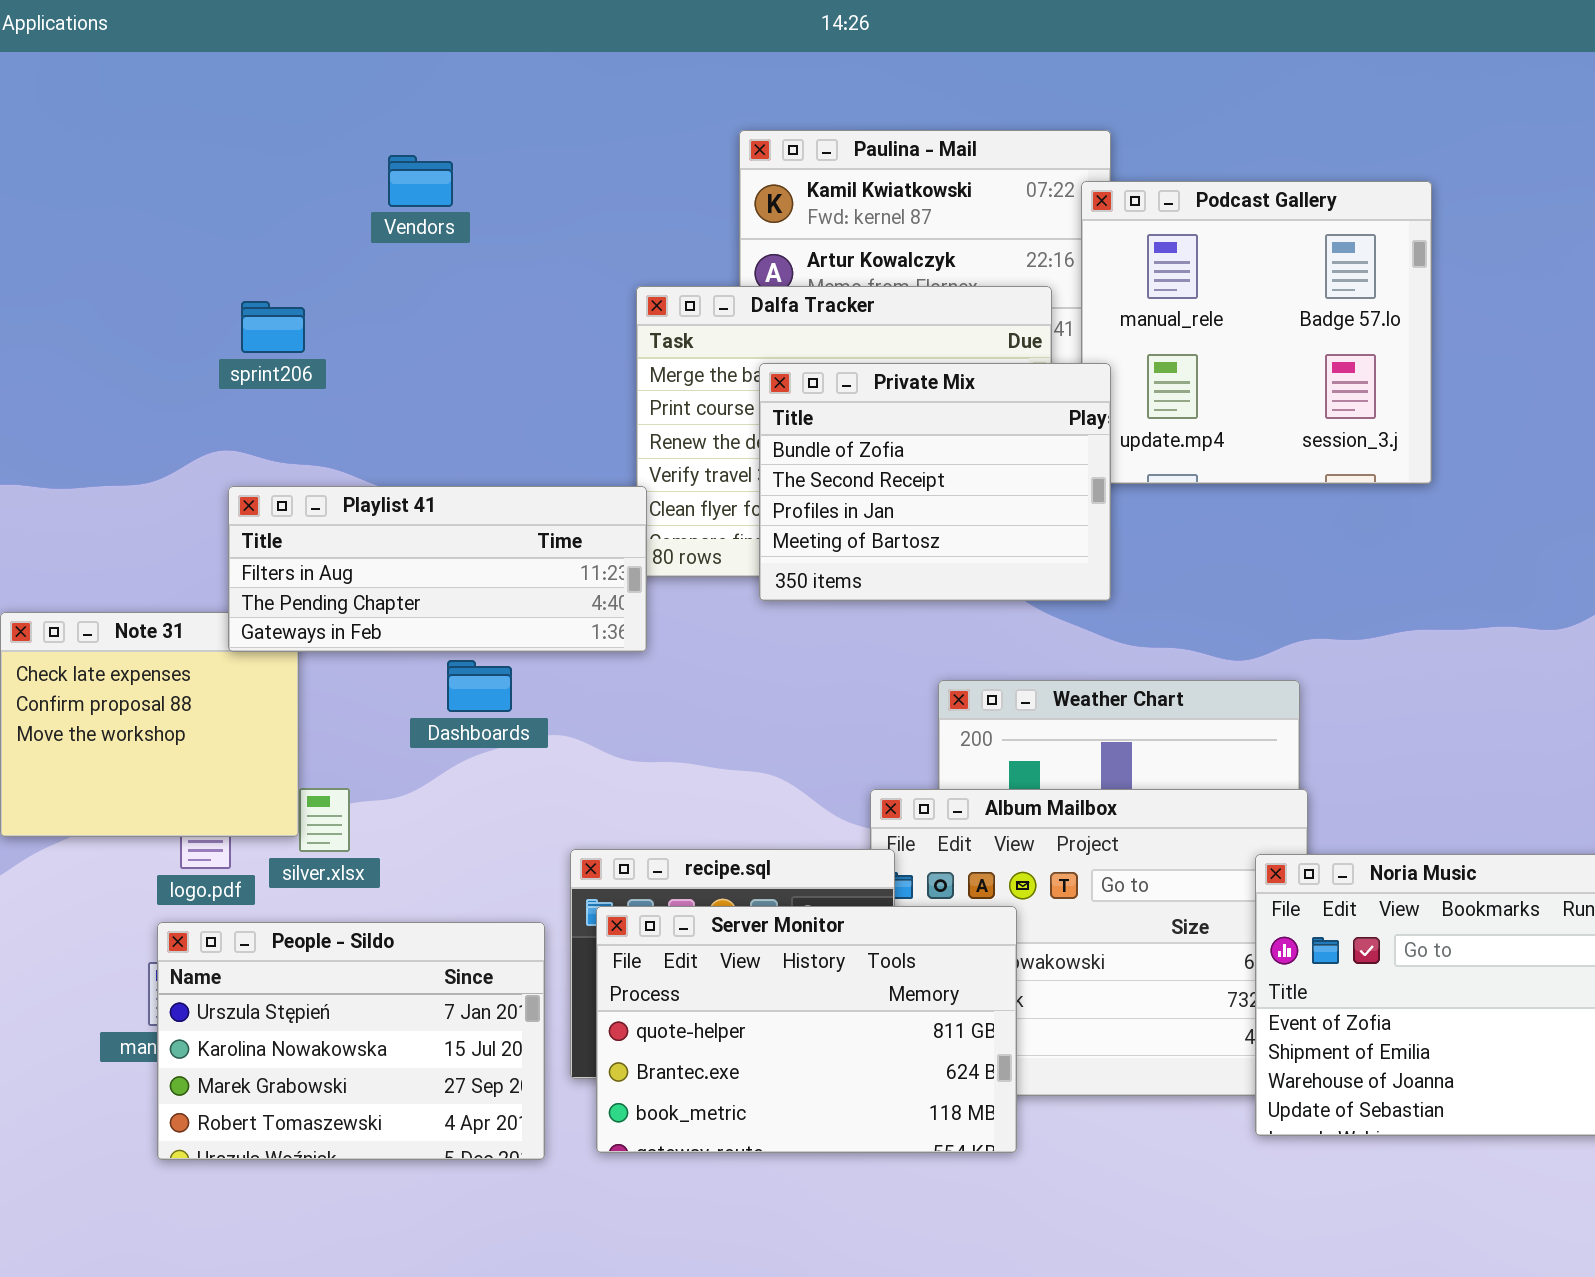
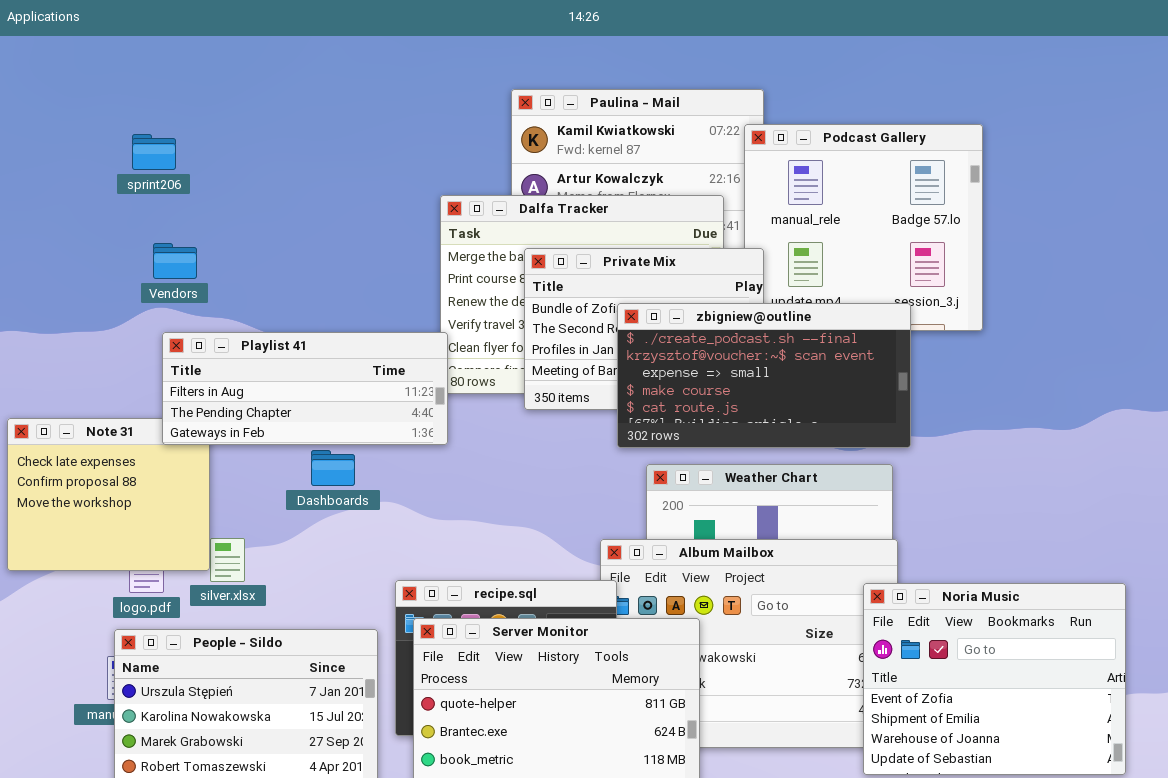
Vendors: [388,155,453,207] -> [153,243,197,279], moved
sprint206: [241,301,305,353] -> [132,134,176,170], moved
zbigniew@outline: none -> [617,303,911,448], opened

